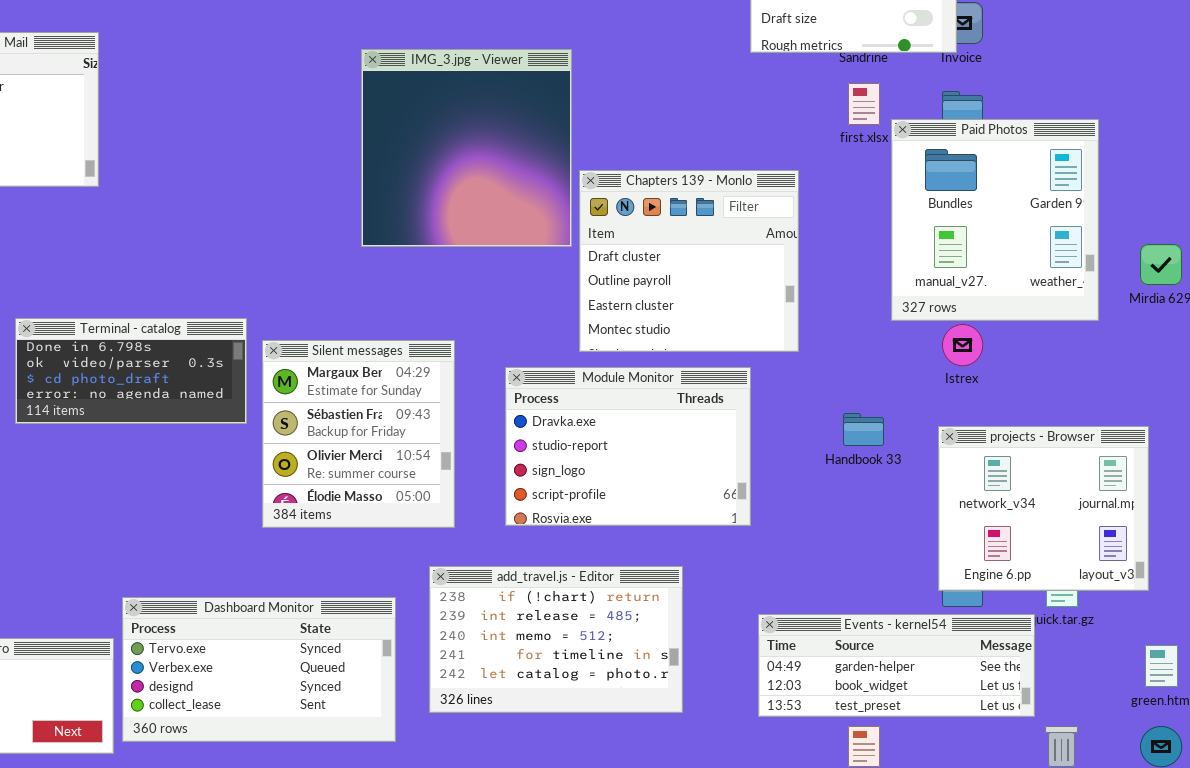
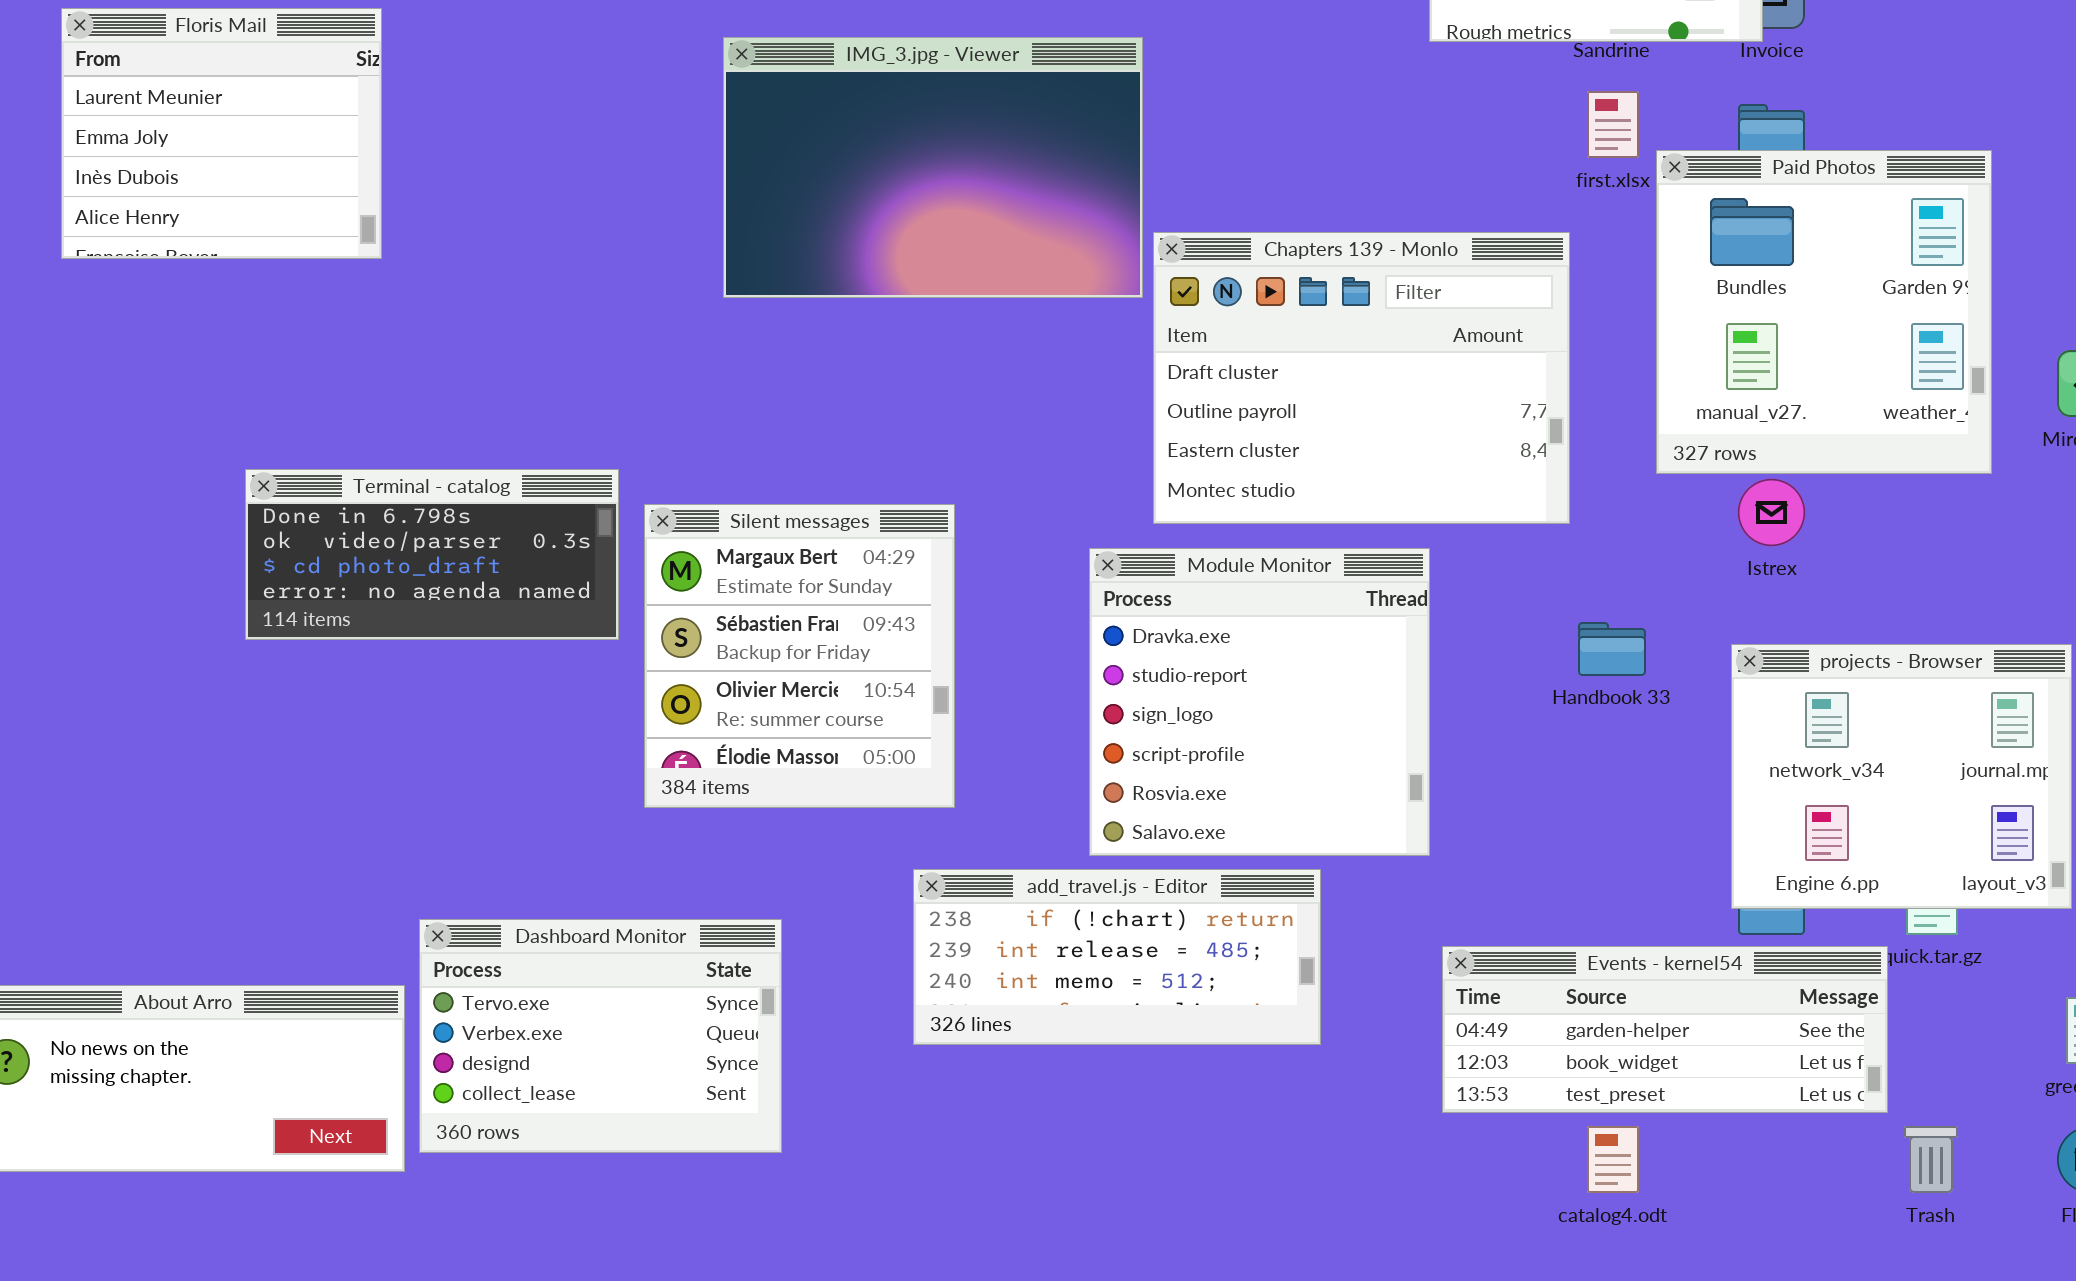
IMG_3.jpg - Viewer: [361,49,572,247] -> [723,37,1143,298], resized
Chapters 139 - Monlo: [579,170,799,352] -> [1153,232,1570,524], resized
Module Monitor: [505,367,751,526] -> [1089,548,1430,856], resized
add_travel.js - Editor: [429,566,683,713] -> [913,869,1321,1045], resized
Dashboard Monitor: [122,597,396,742] -> [419,919,782,1153], resized

